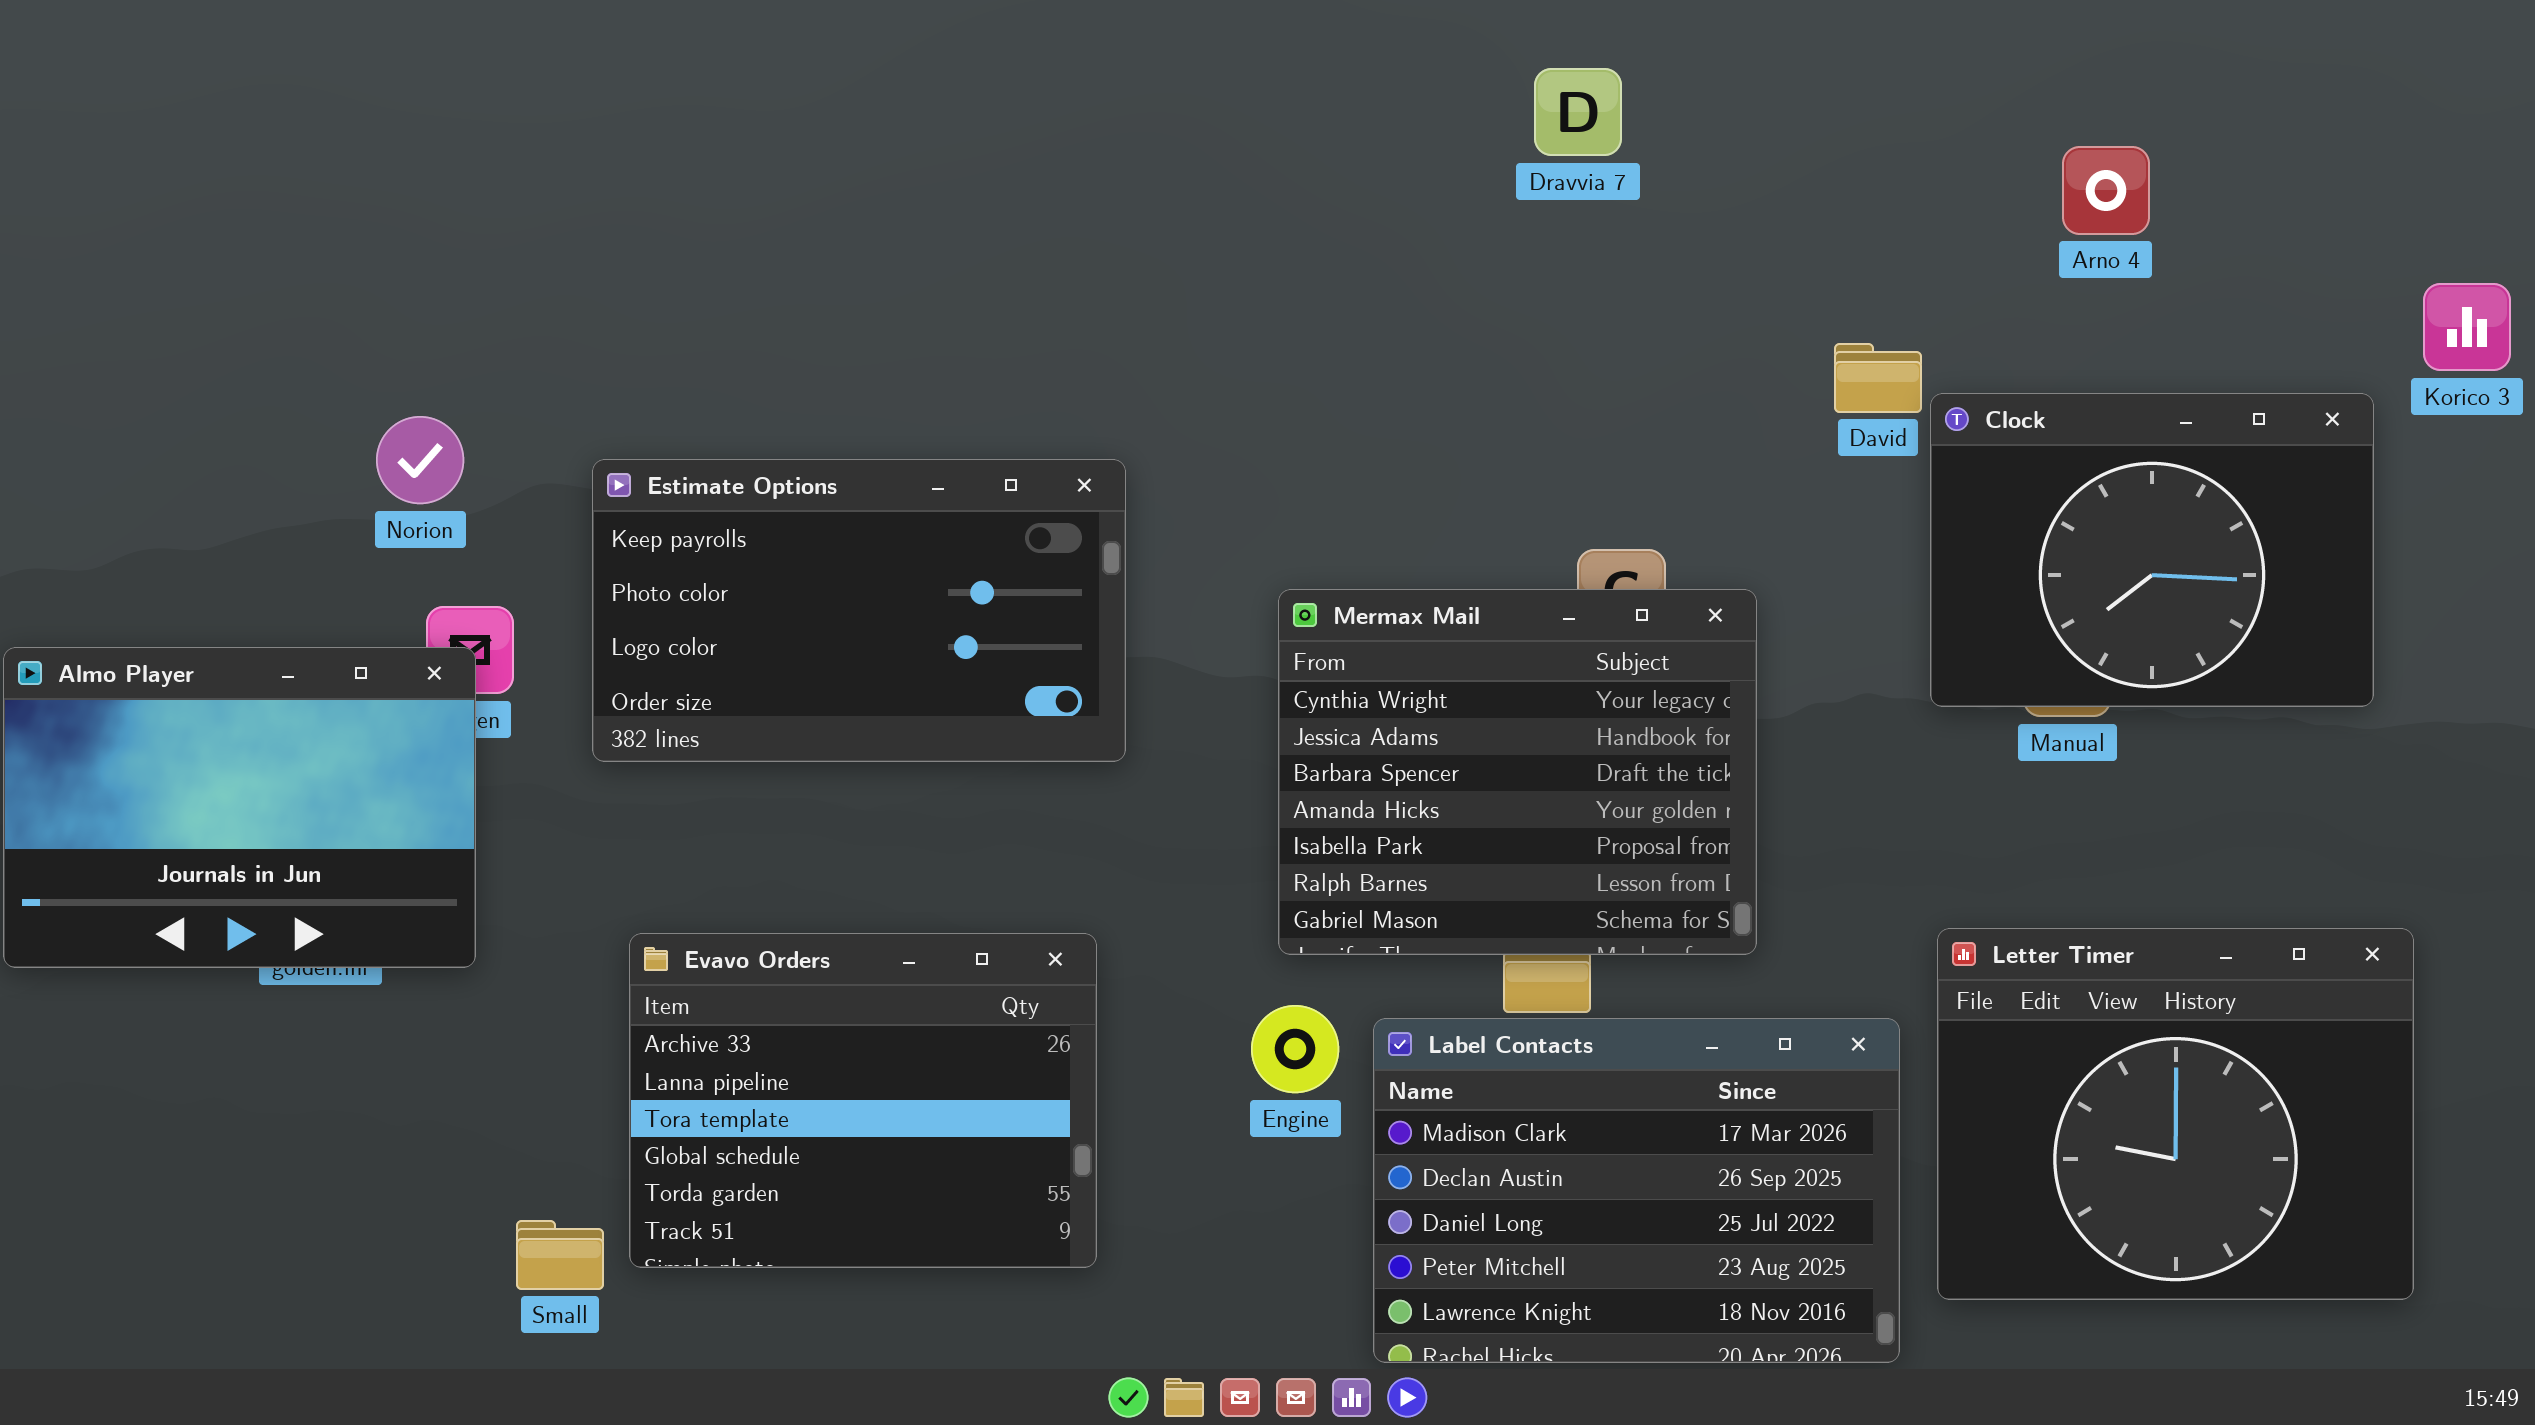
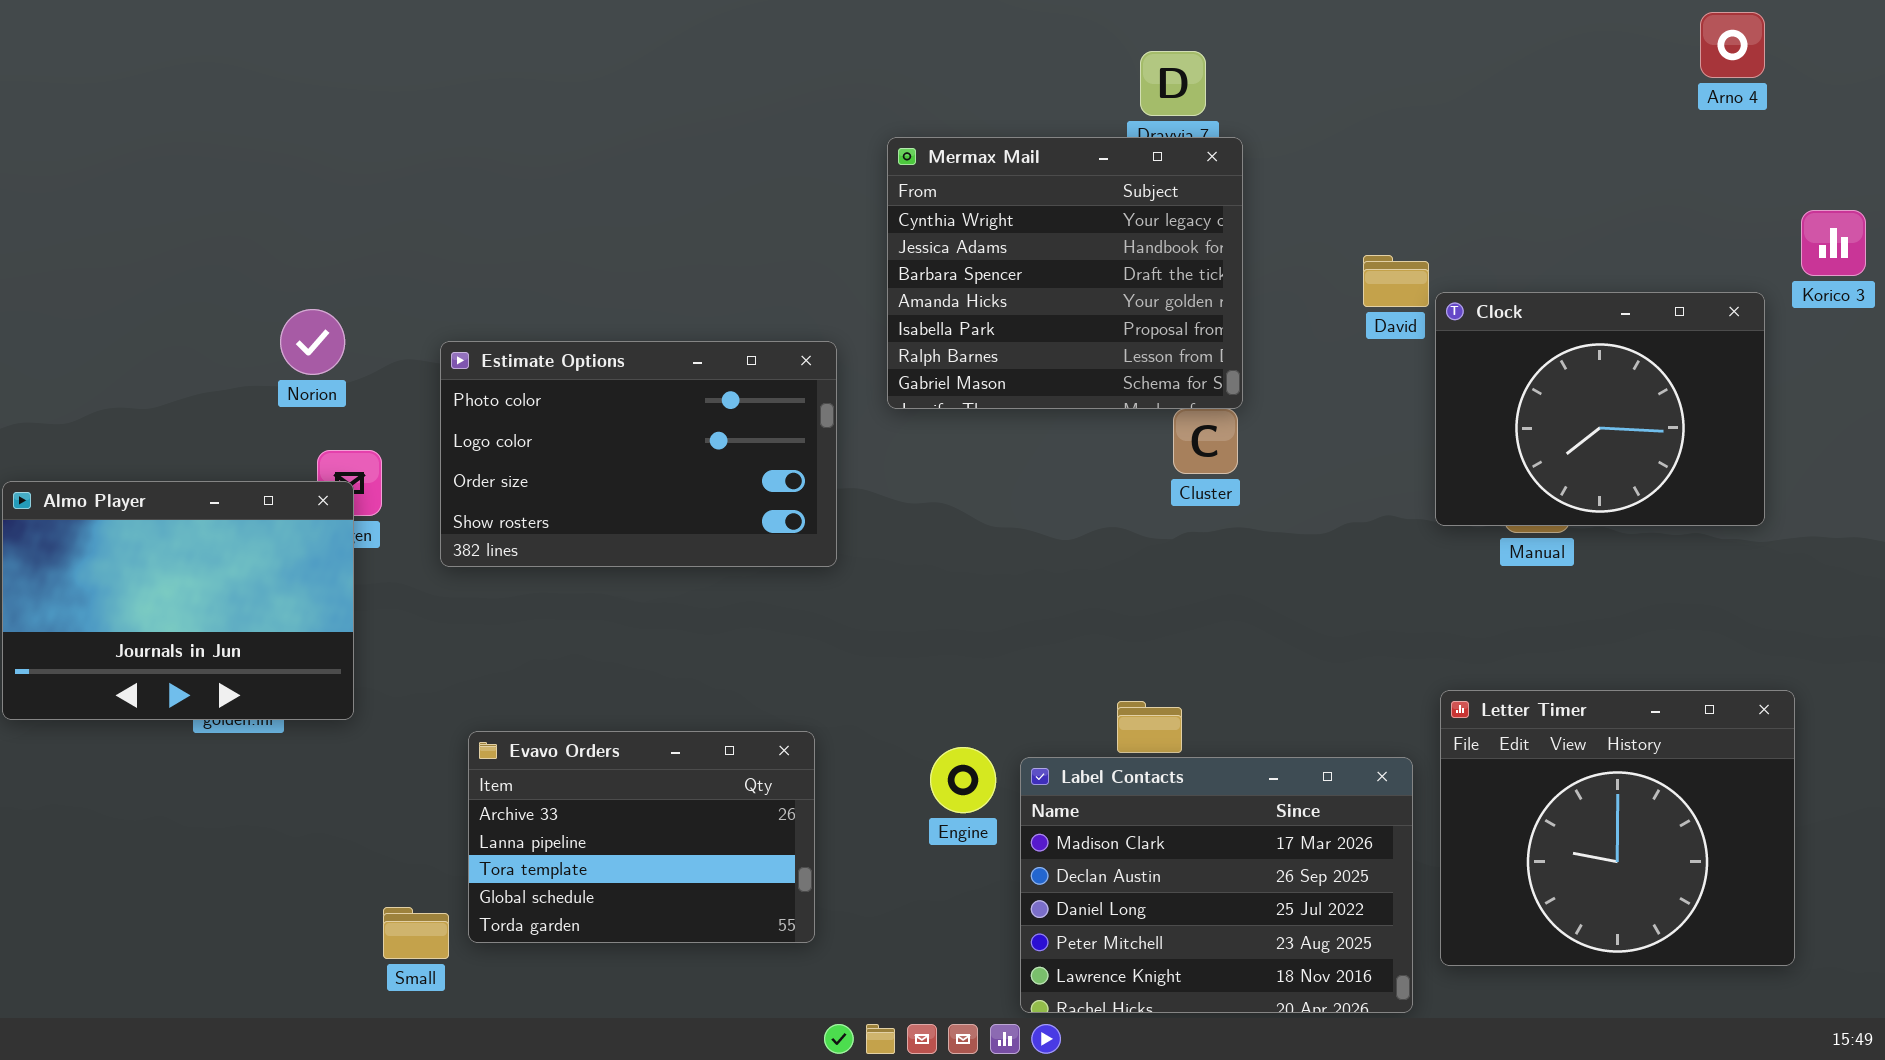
Arno 4: [2062,146,2150,235] -> [1700,12,1765,78], moved
Estimate Options: [592,459,1126,762] -> [440,341,837,567], scrolled down 1 row
Mermax Mail: [1278,589,1757,955] -> [887,137,1243,409], moved
Evavo Orders: [629,933,1097,1268] -> [468,731,815,943], resized

